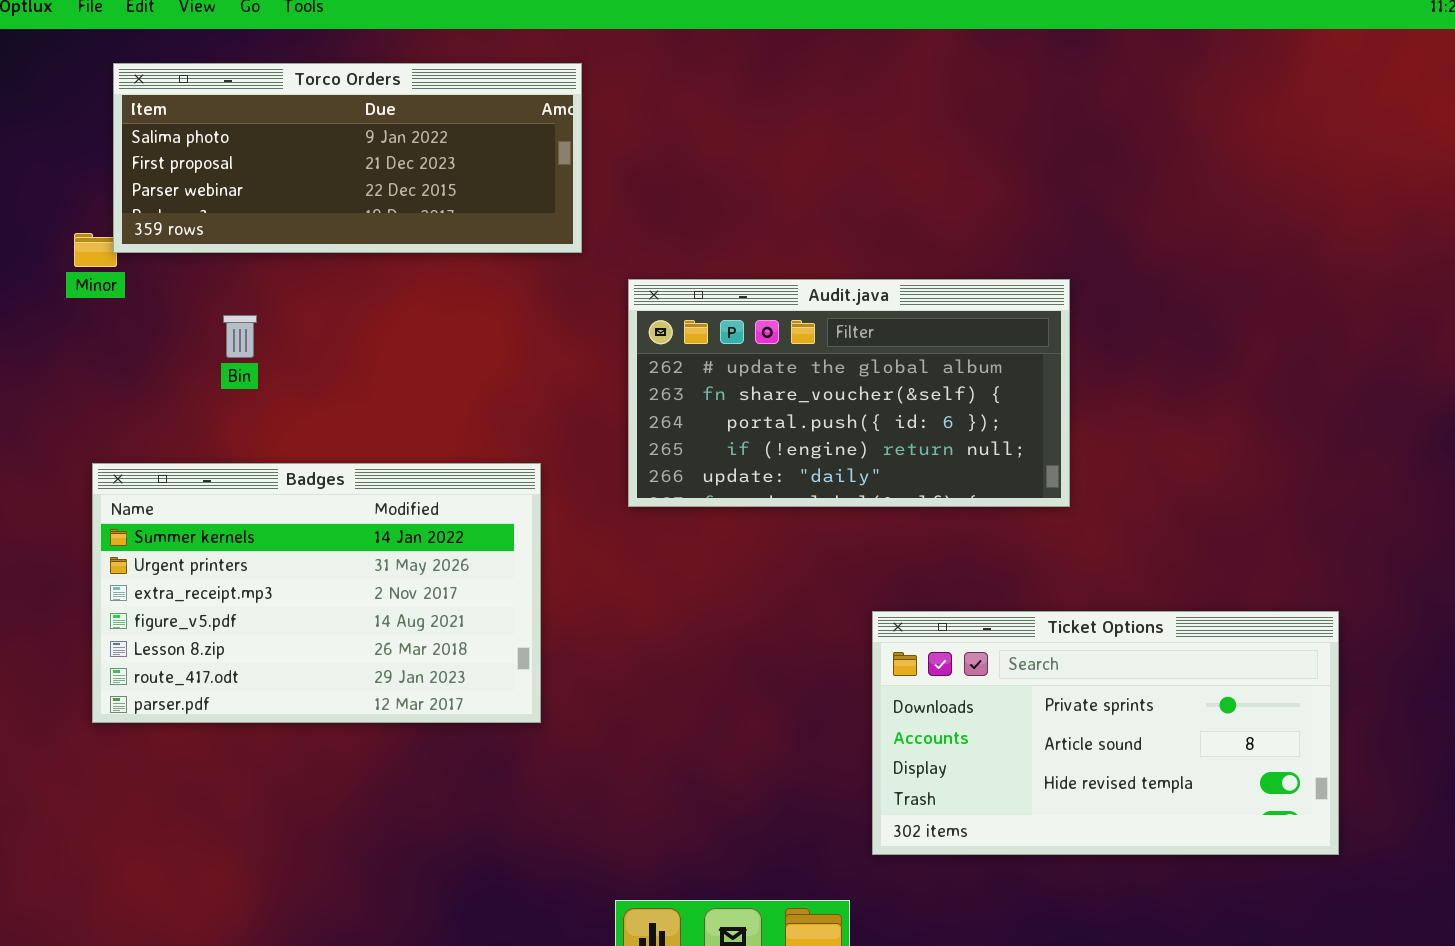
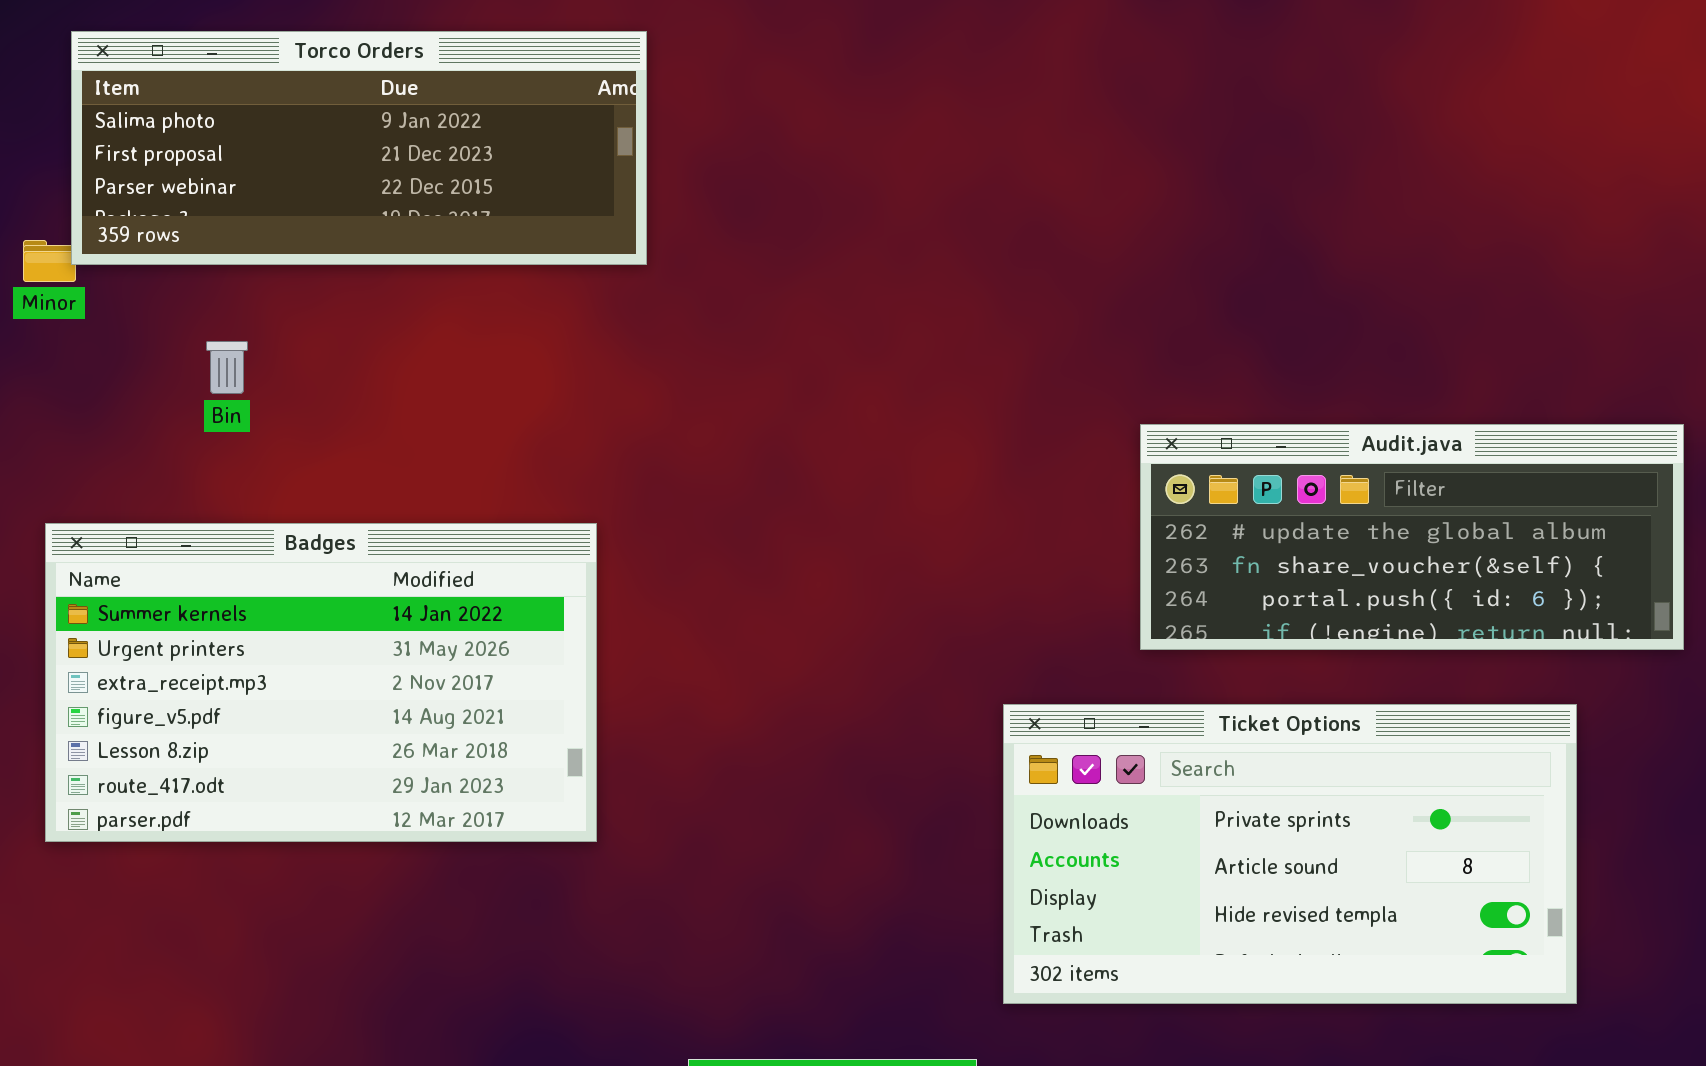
Audit.java: [628,279,1070,507] -> [1140,424,1684,650], moved, resized

